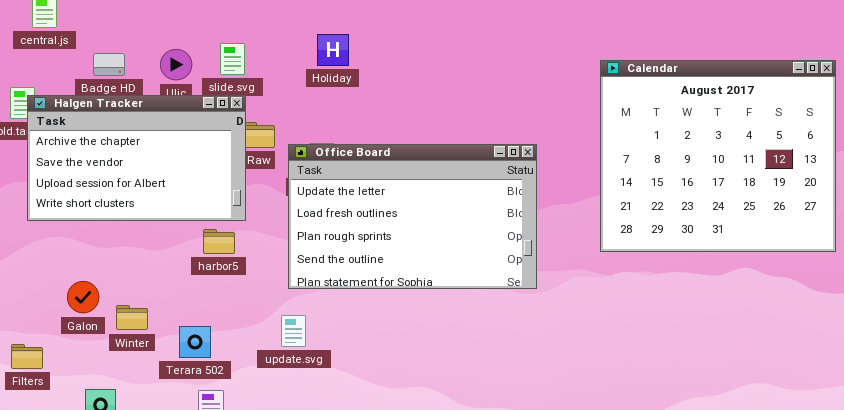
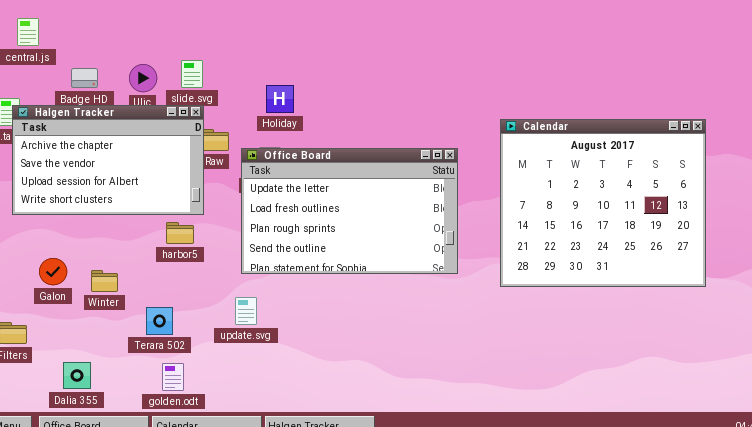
Holiday: [317,34,349,66] -> [266,85,294,113], moved
Calendar: [600,60,836,252] -> [500,119,706,287], moved
Galon: [67,281,99,313] -> [39,258,67,285], moved
Winter: [116,305,148,330] -> [91,270,118,292], moved

